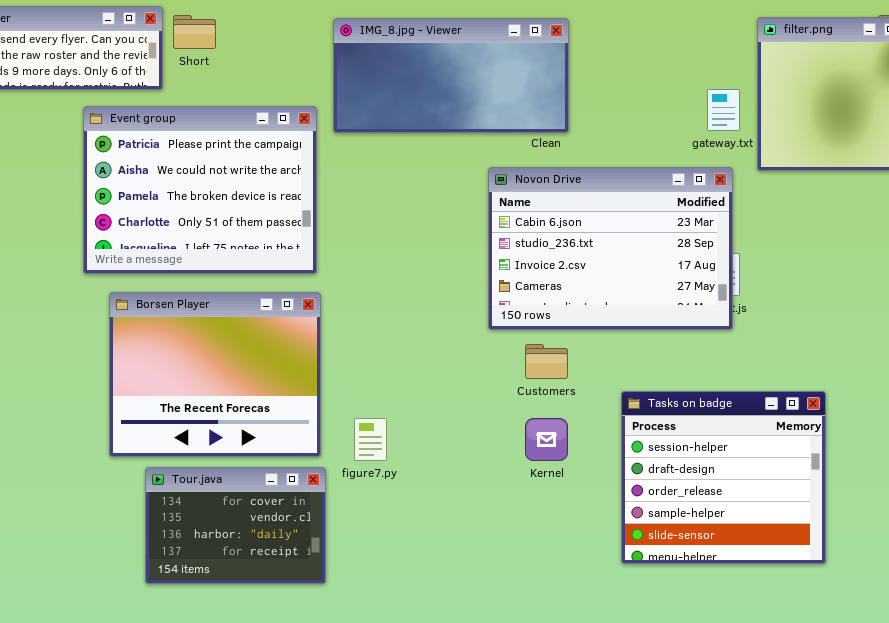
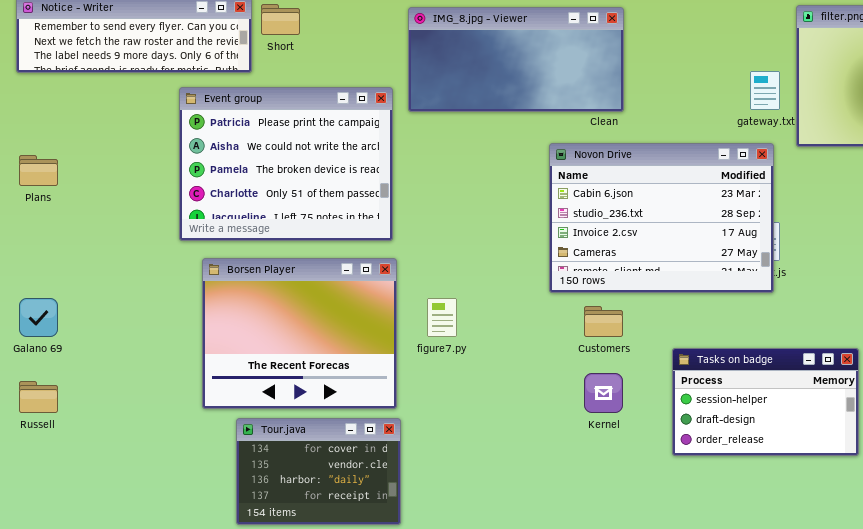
Tasks on badge: [621,391,826,564] -> [672,348,859,456], resized
figure7.py: [354,418,387,461] -> [427,298,457,337], moved

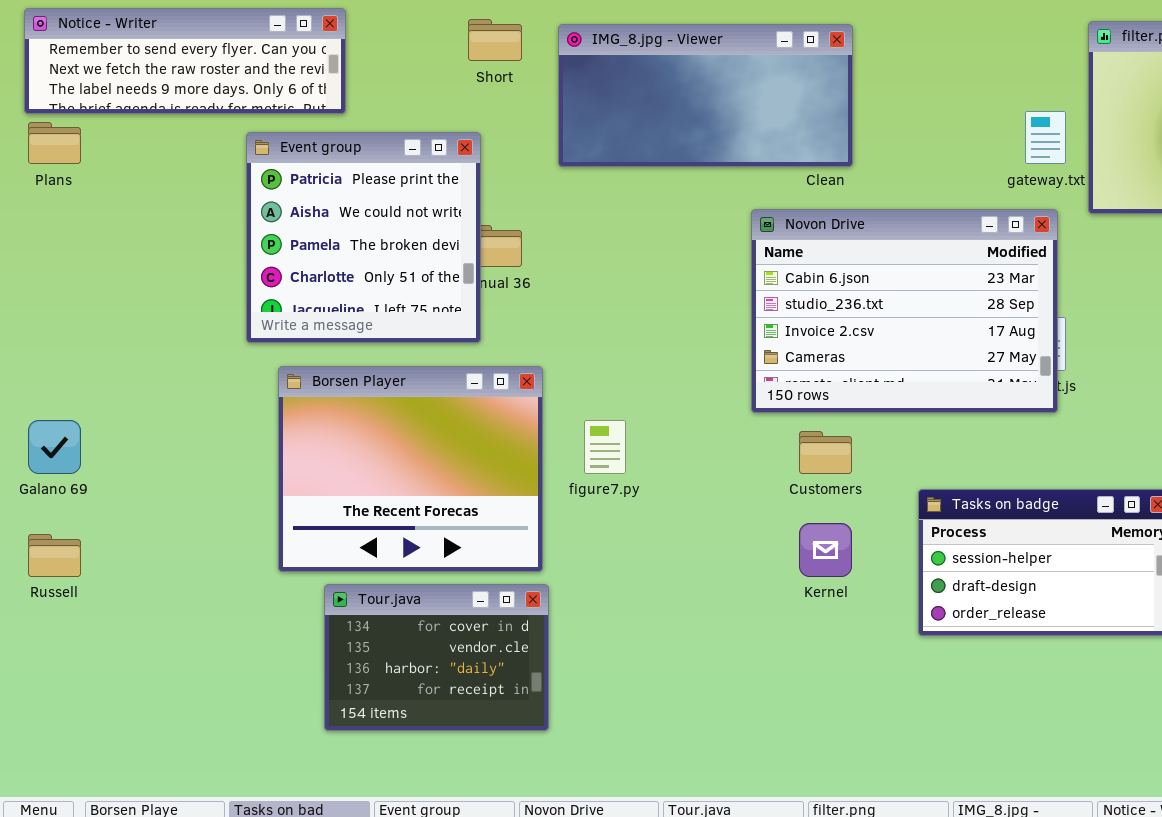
Short: [261,4,300,35] -> [468,19,522,61], moved
Event group: [179,87,393,241] -> [246,132,481,343], resized
Plans: [19,155,58,186] -> [28,122,81,164], moved

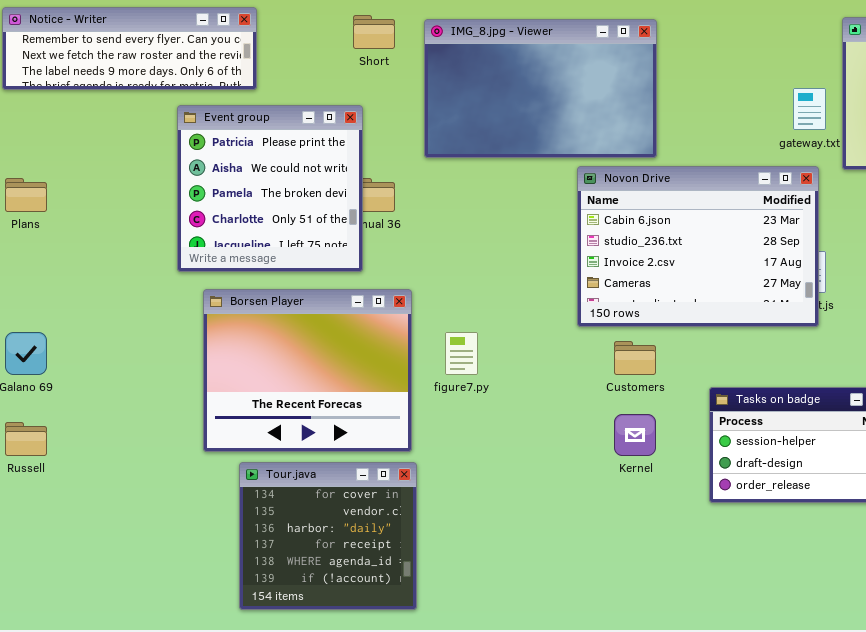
IMG_8.jpg - Viewer: [558,24,853,167] -> [424,19,657,158], resized
Plans: [28,122,81,164] -> [5,178,47,212], moved
Tour.java: [324,584,549,731] -> [239,462,417,610], resized

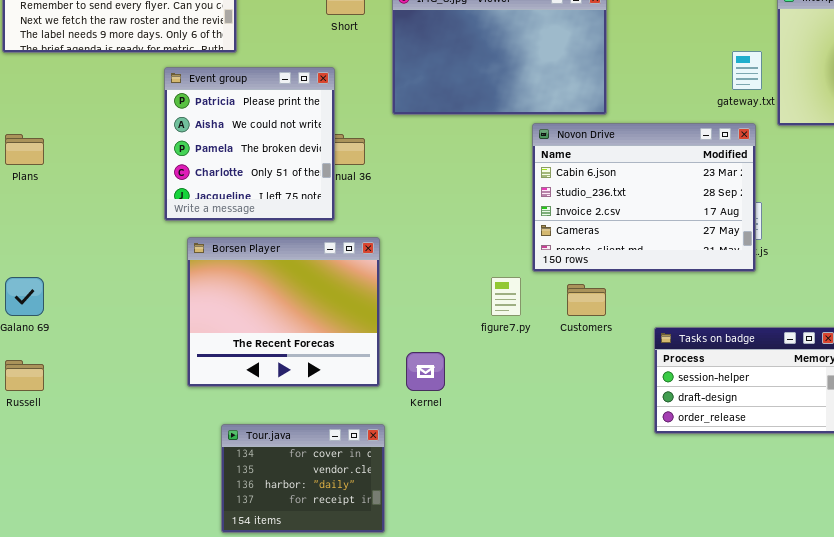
figure7.py: [445,332,478,375] -> [491,277,521,316], moved
Kernel: [614,414,656,456] -> [406,352,445,391], moved
Tour.java: [239,462,417,610] -> [221,424,385,533], resized

